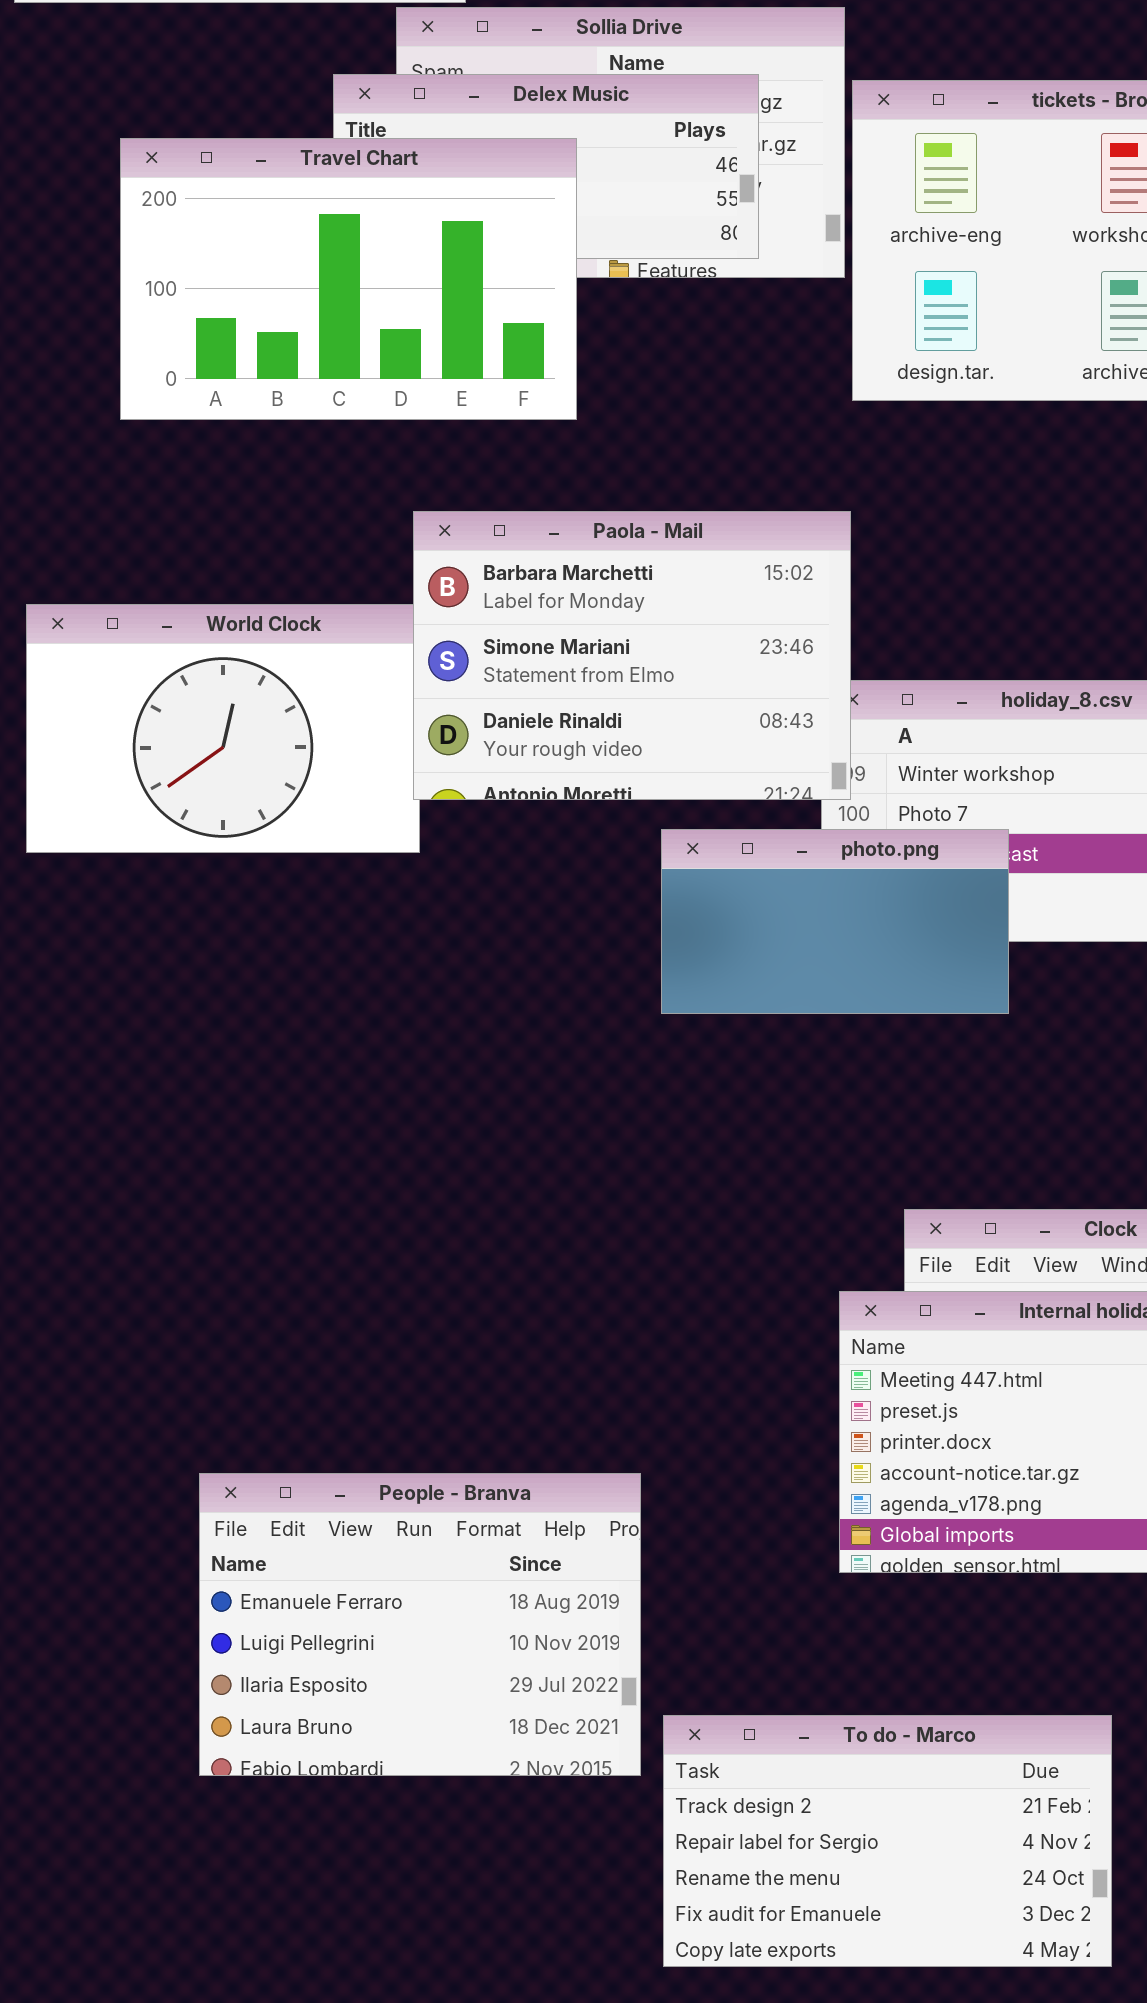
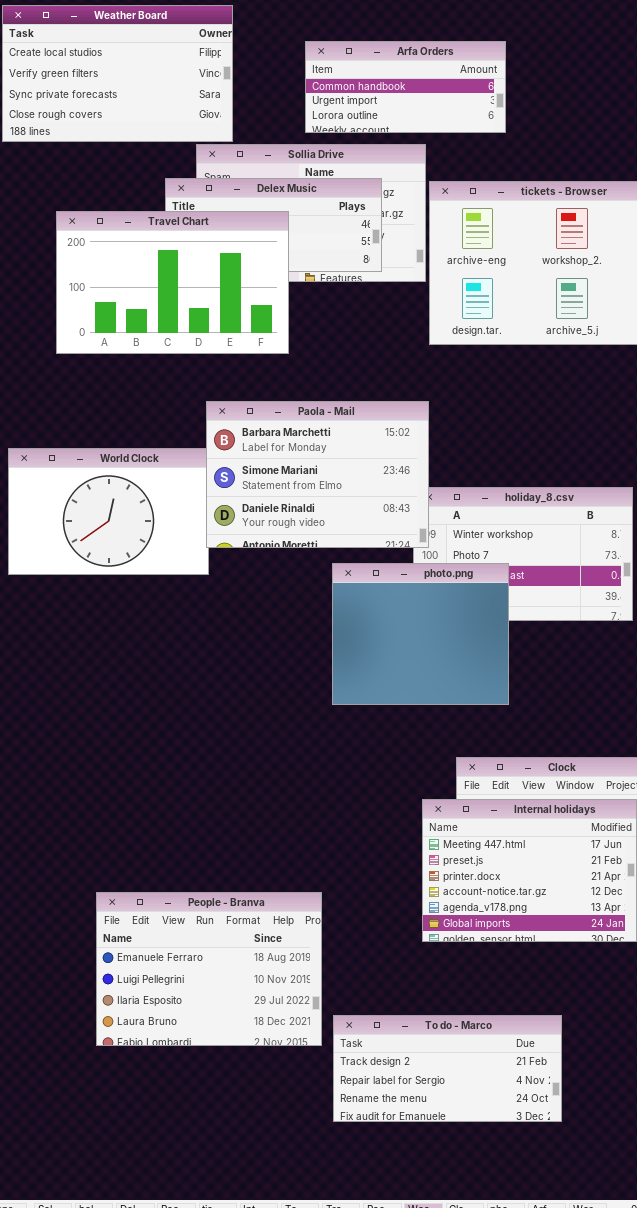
photo.png: [661,829,1009,1014] -> [332,563,509,705], resized
To do - Marco: [663,1715,1112,1967] -> [333,1015,562,1122], resized

